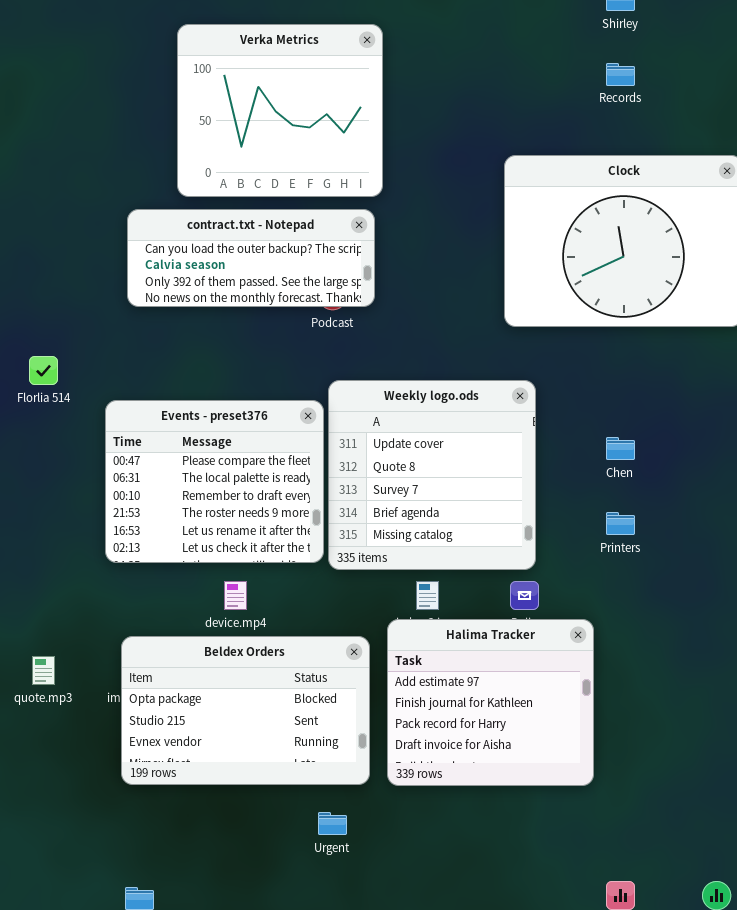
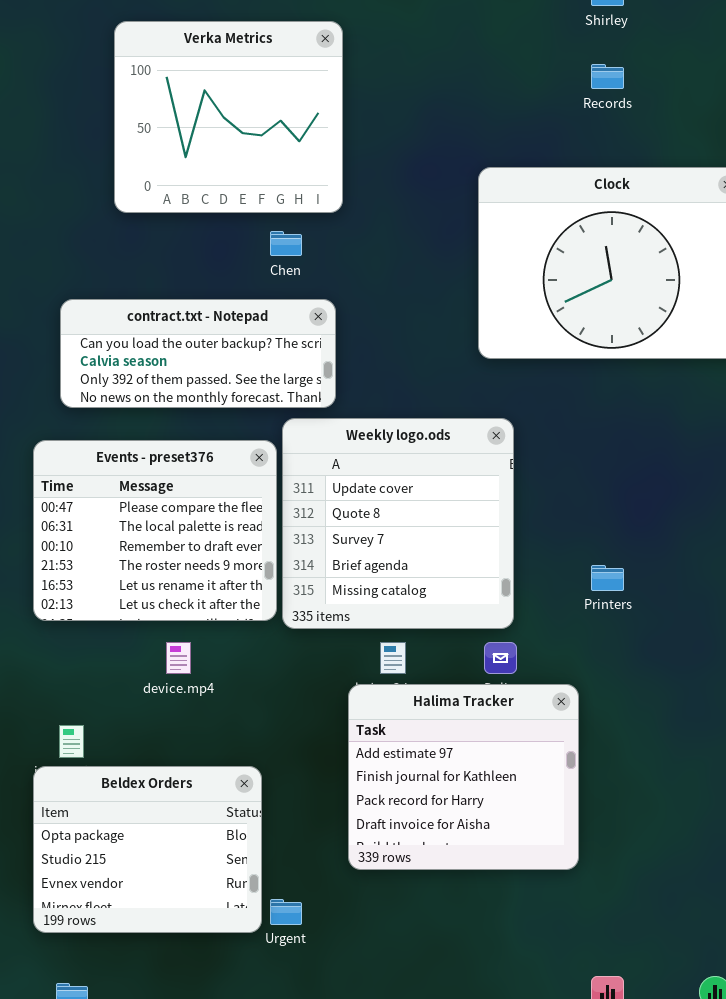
contract.txt - Notepad: [127,209,375,307] -> [60,299,336,408], moved
Chen: [606,437,635,460] -> [270,231,302,256], moved
Beldex Orders: [121,636,370,785] -> [33,766,262,933], moved, resized

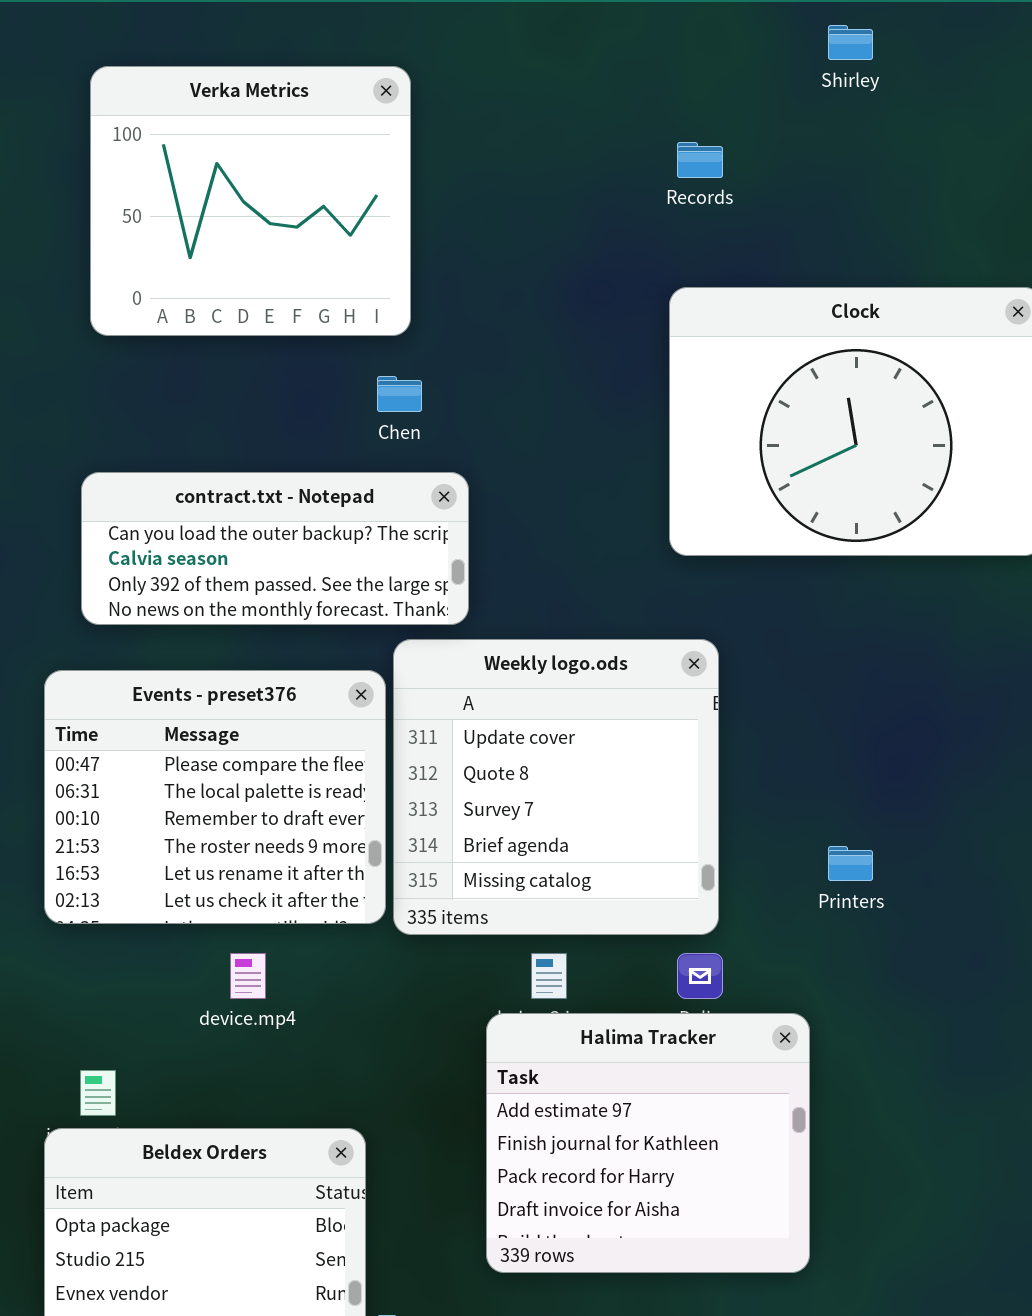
Verka Metrics: [114,21,343,213] -> [90,66,411,336], moved
Records: [591,64,624,89] -> [677,142,723,178], moved

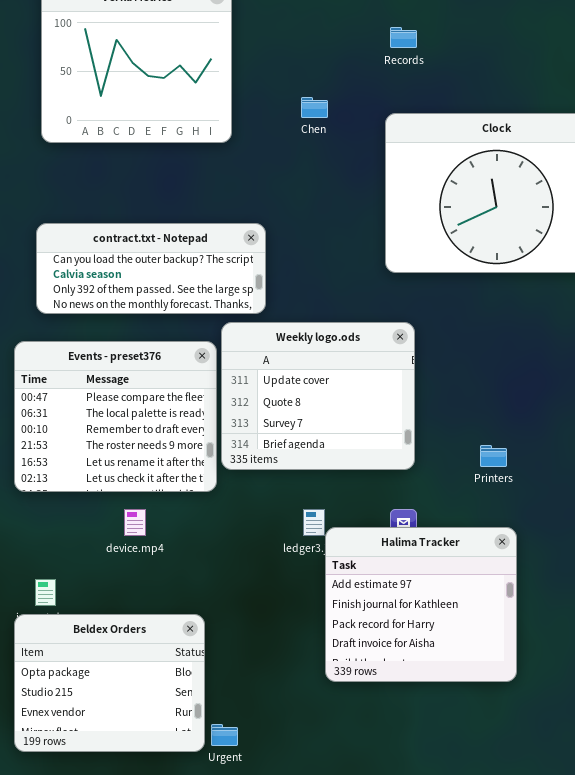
Chen: [377,376,422,412] -> [301,97,328,118], moved
Weekly logo.ods: [393,639,719,935] -> [221,322,415,470], resized
Halima Tracker: [486,1013,810,1273] -> [325,527,517,682], moved

